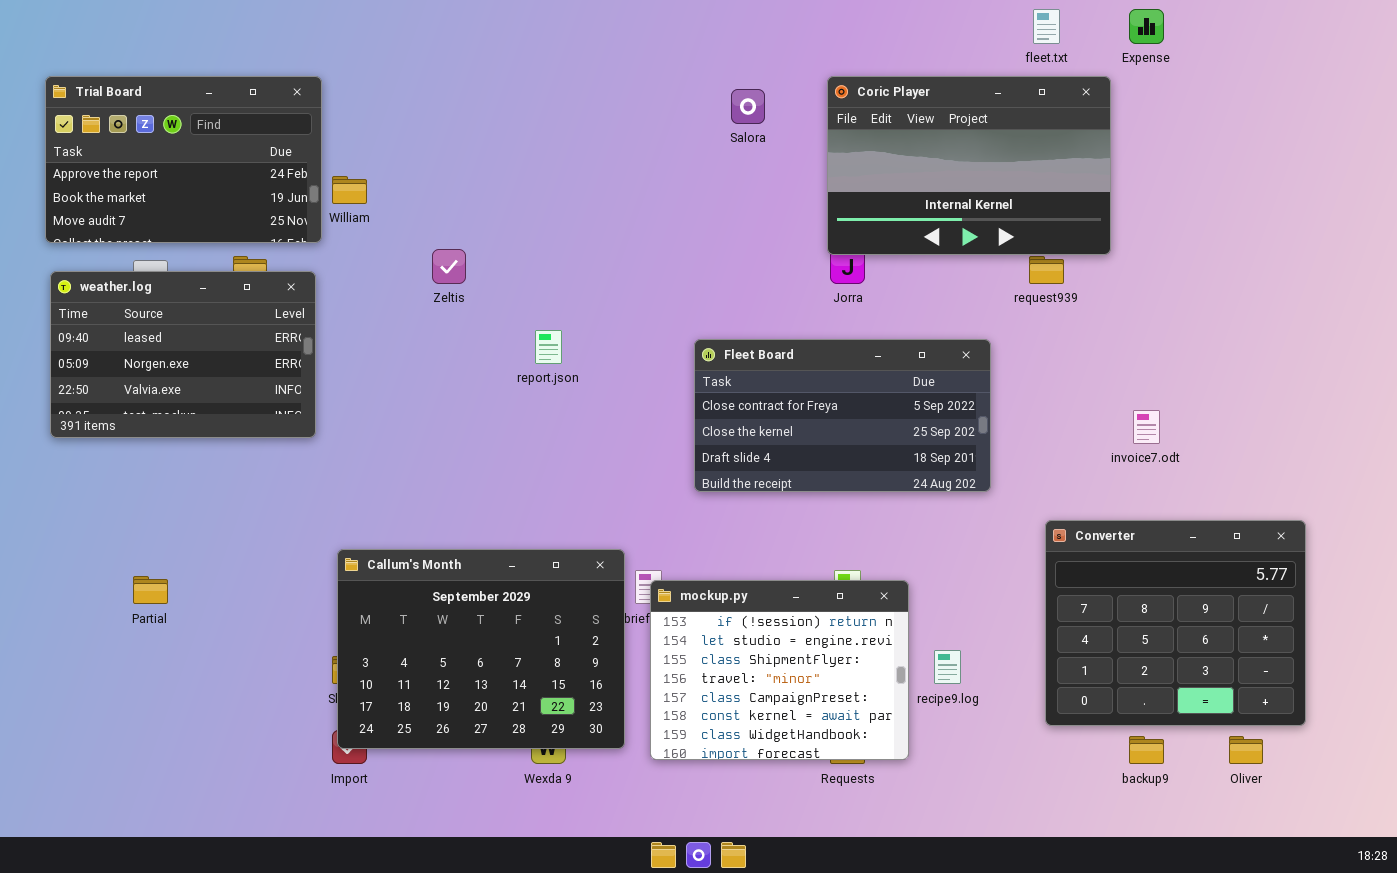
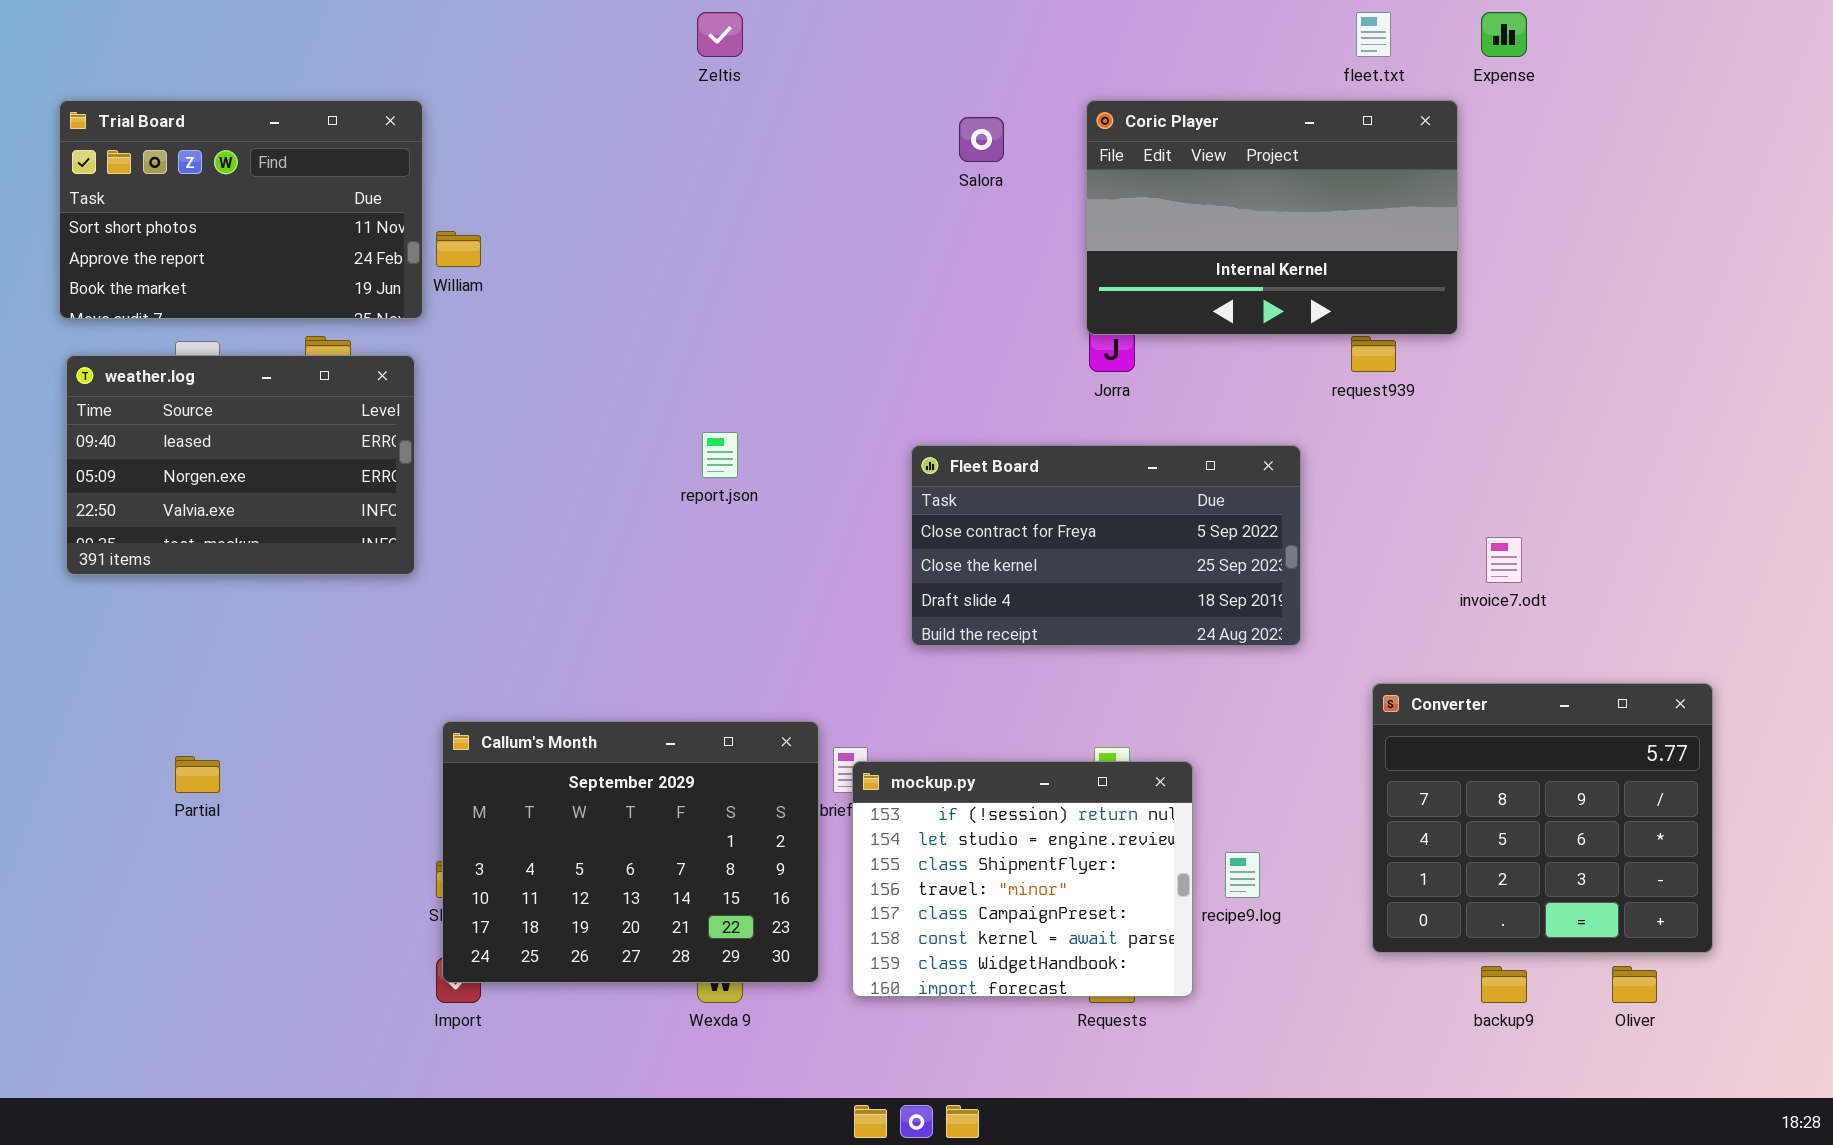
Trial Board: [45,76,322,243] -> [59,100,423,319], scrolled up 1 row
Zeltis: [432,249,466,284] -> [697,12,743,57], moved

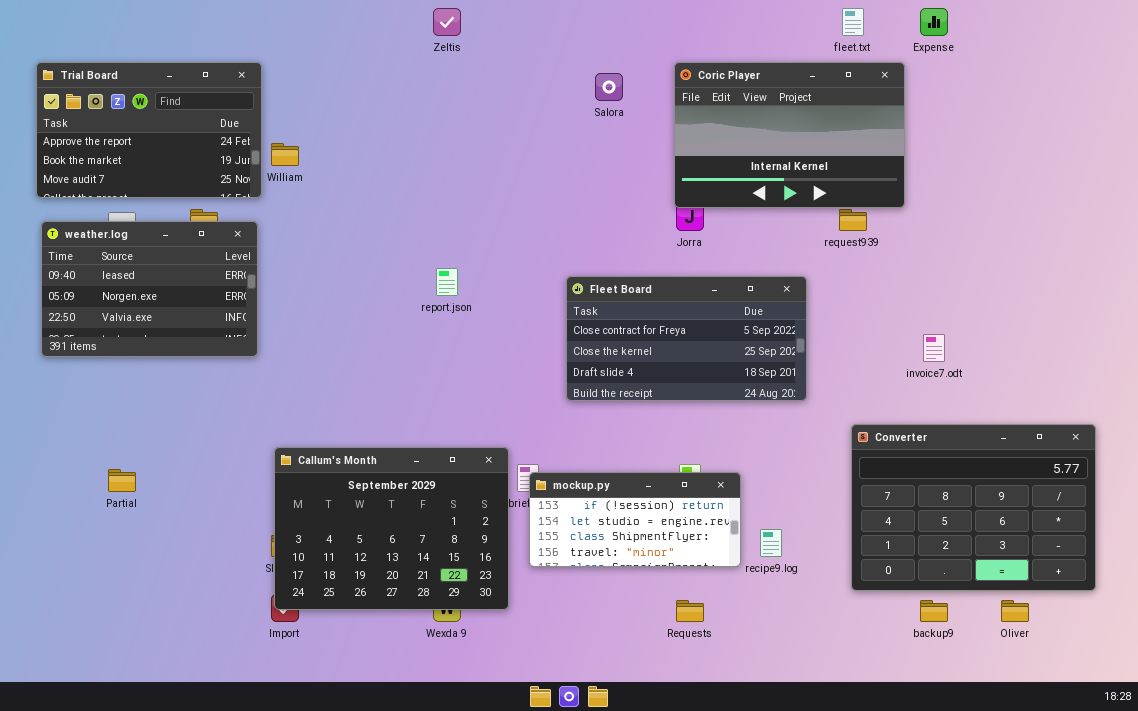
Trial Board: [59,100,423,319] -> [36,62,262,198], scrolled down 1 row
Converter: [1372,683,1713,953] -> [851,424,1096,591], resized
mockup.py: [852,761,1193,997] -> [529,472,741,567], resized

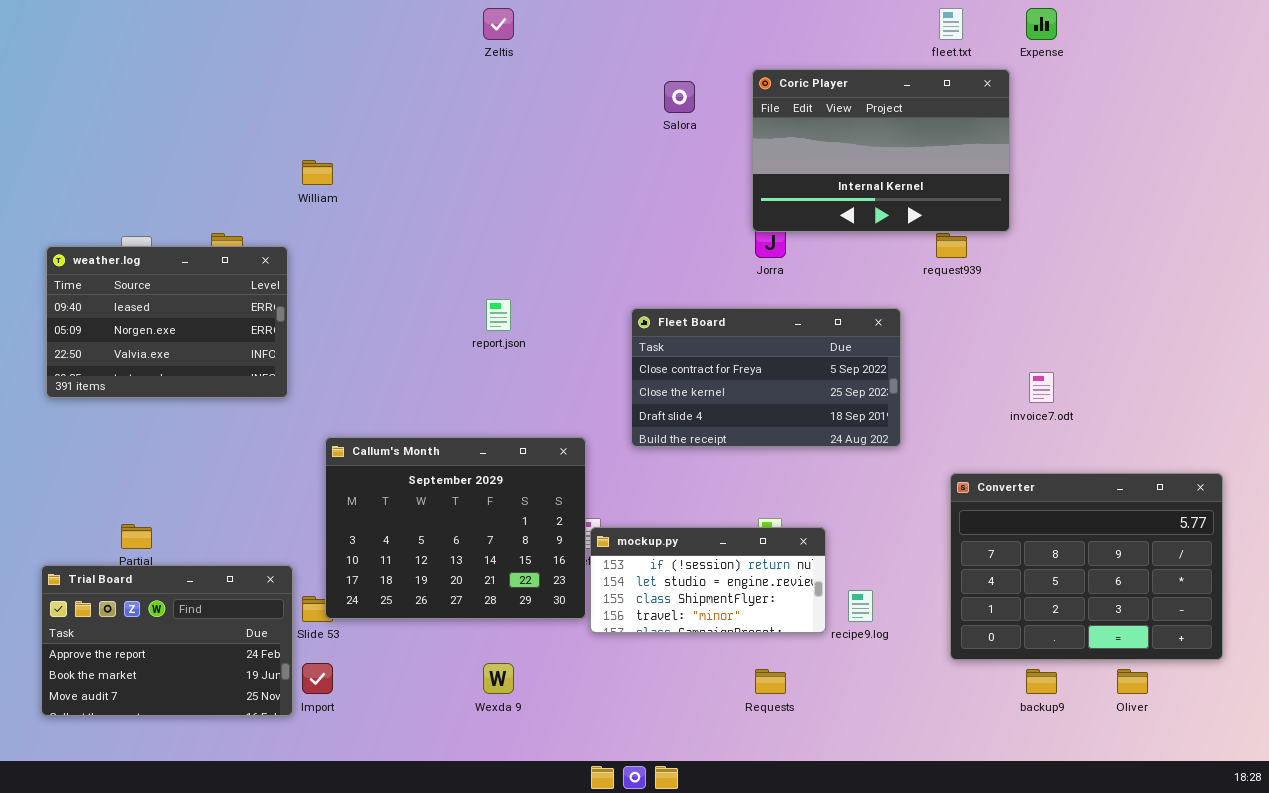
Trial Board: [36,62,262,198] -> [41,565,293,716], moved
Callum's Month: [274,447,509,610] -> [325,437,586,619], moved

